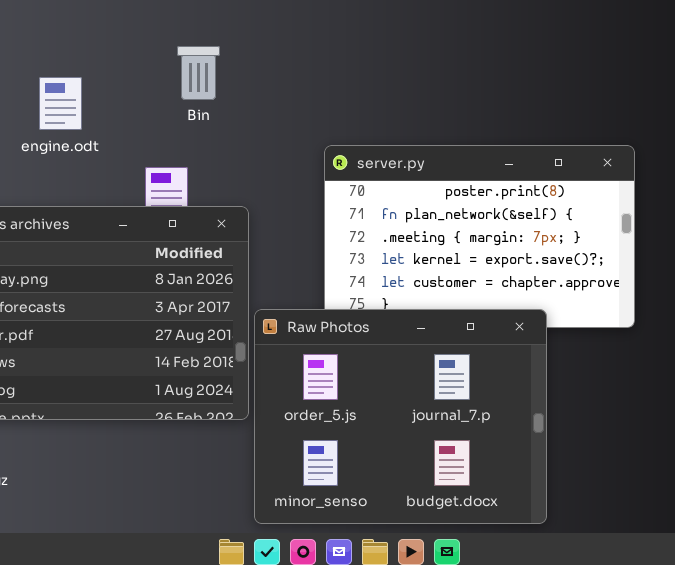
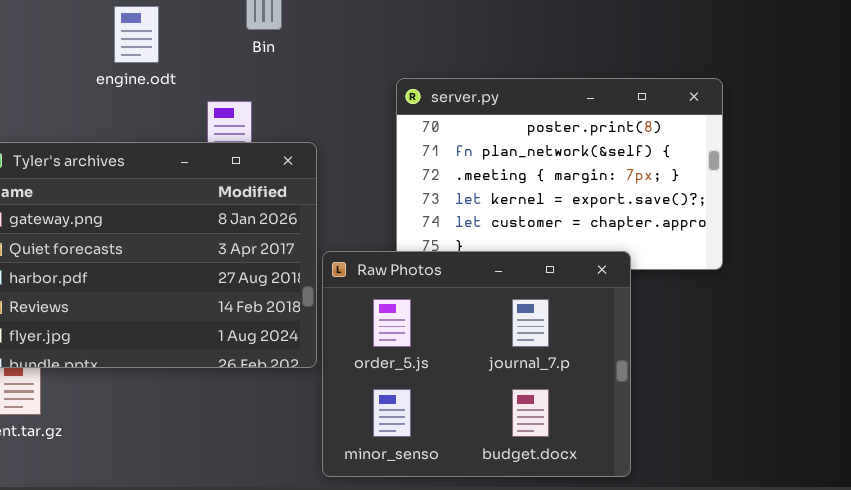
engine.odt: [39,77,82,130] -> [114,6,159,63], moved

